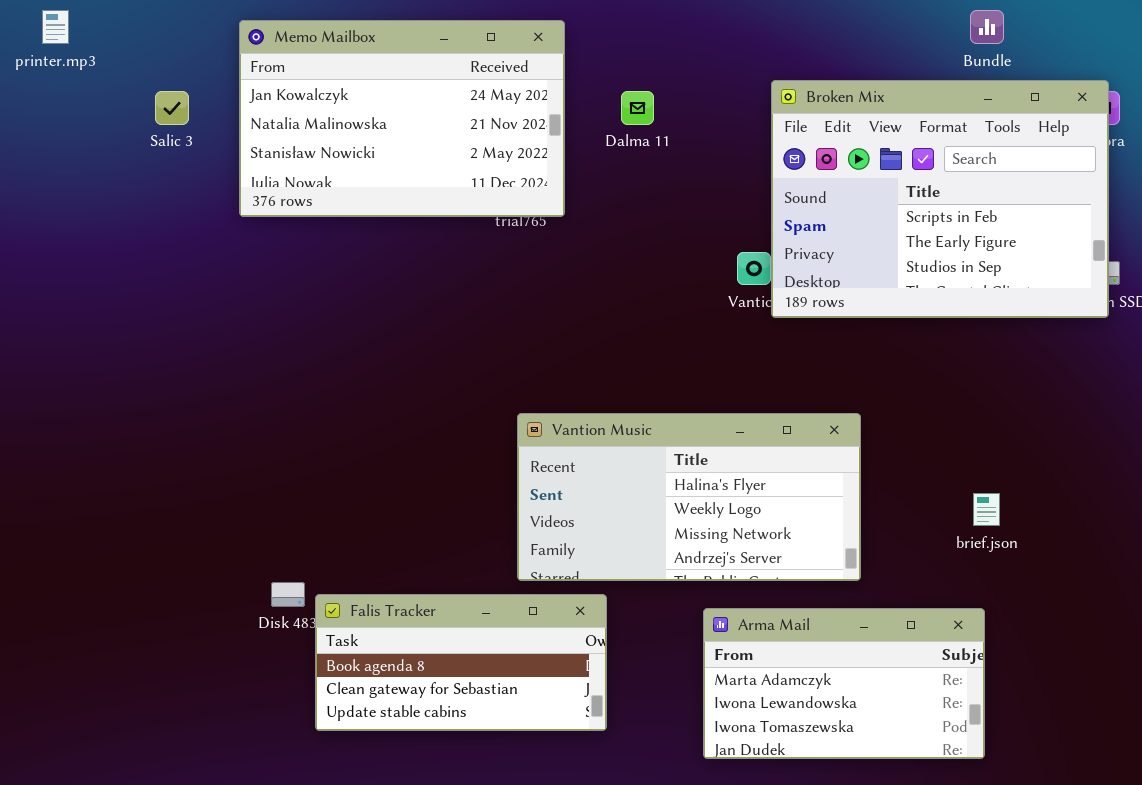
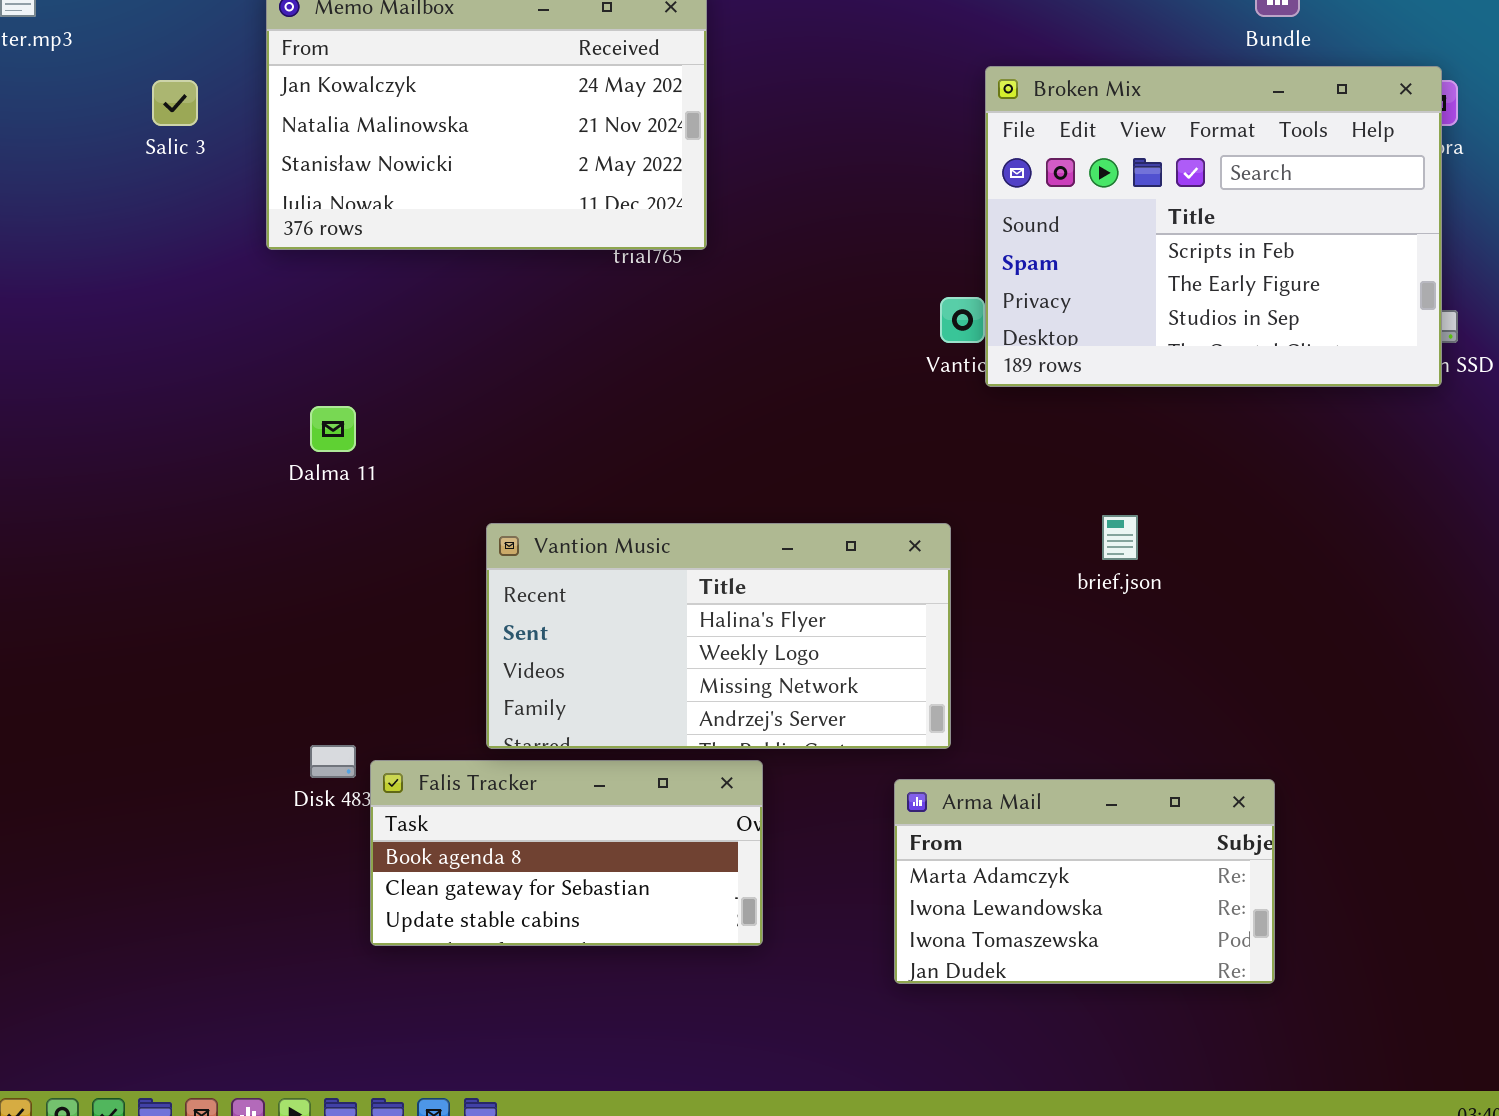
Dalma 11: [621,91,654,125] -> [310,406,356,452], moved
Vantion Music: [517,413,861,581] -> [486,523,951,749], moved
brief.json: [973,493,1000,526] -> [1102,515,1138,560], moved

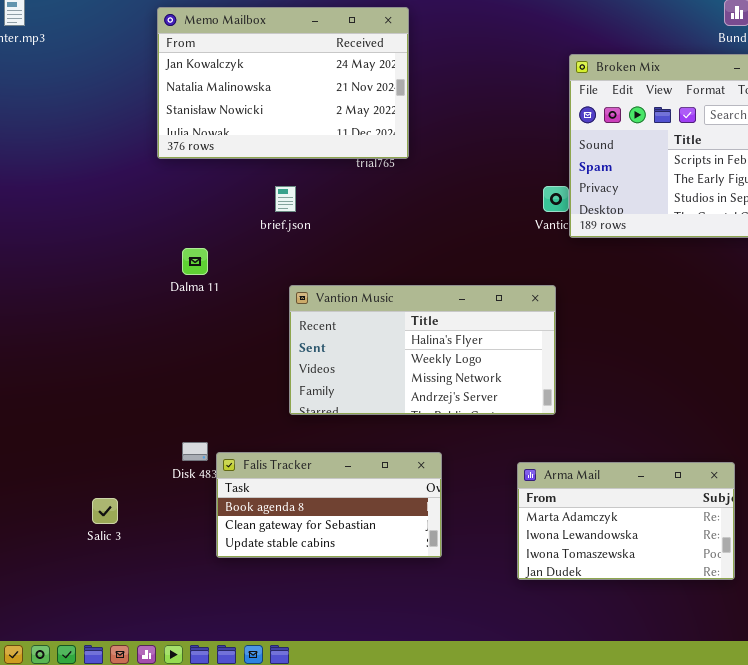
Salic 3: [152,80,198,126] -> [92,498,118,524], moved
brief.json: [1102,515,1138,560] -> [275,186,296,212], moved
Vantion Music: [486,523,951,749] -> [289,285,556,415], moved

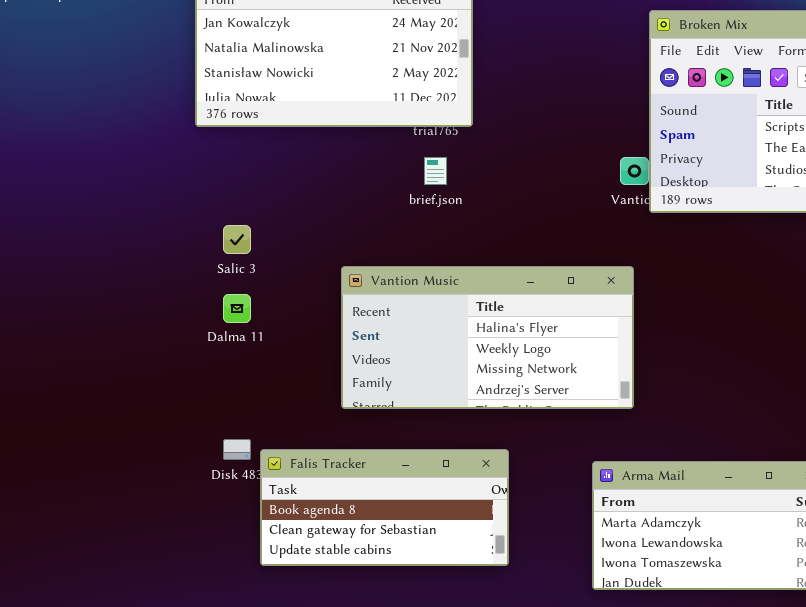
brief.json: [275,186,296,212] -> [424,157,447,185], moved
Dalma 11: [182,248,208,275] -> [223,294,251,323], moved
Salic 3: [92,498,118,524] -> [223,225,251,254], moved

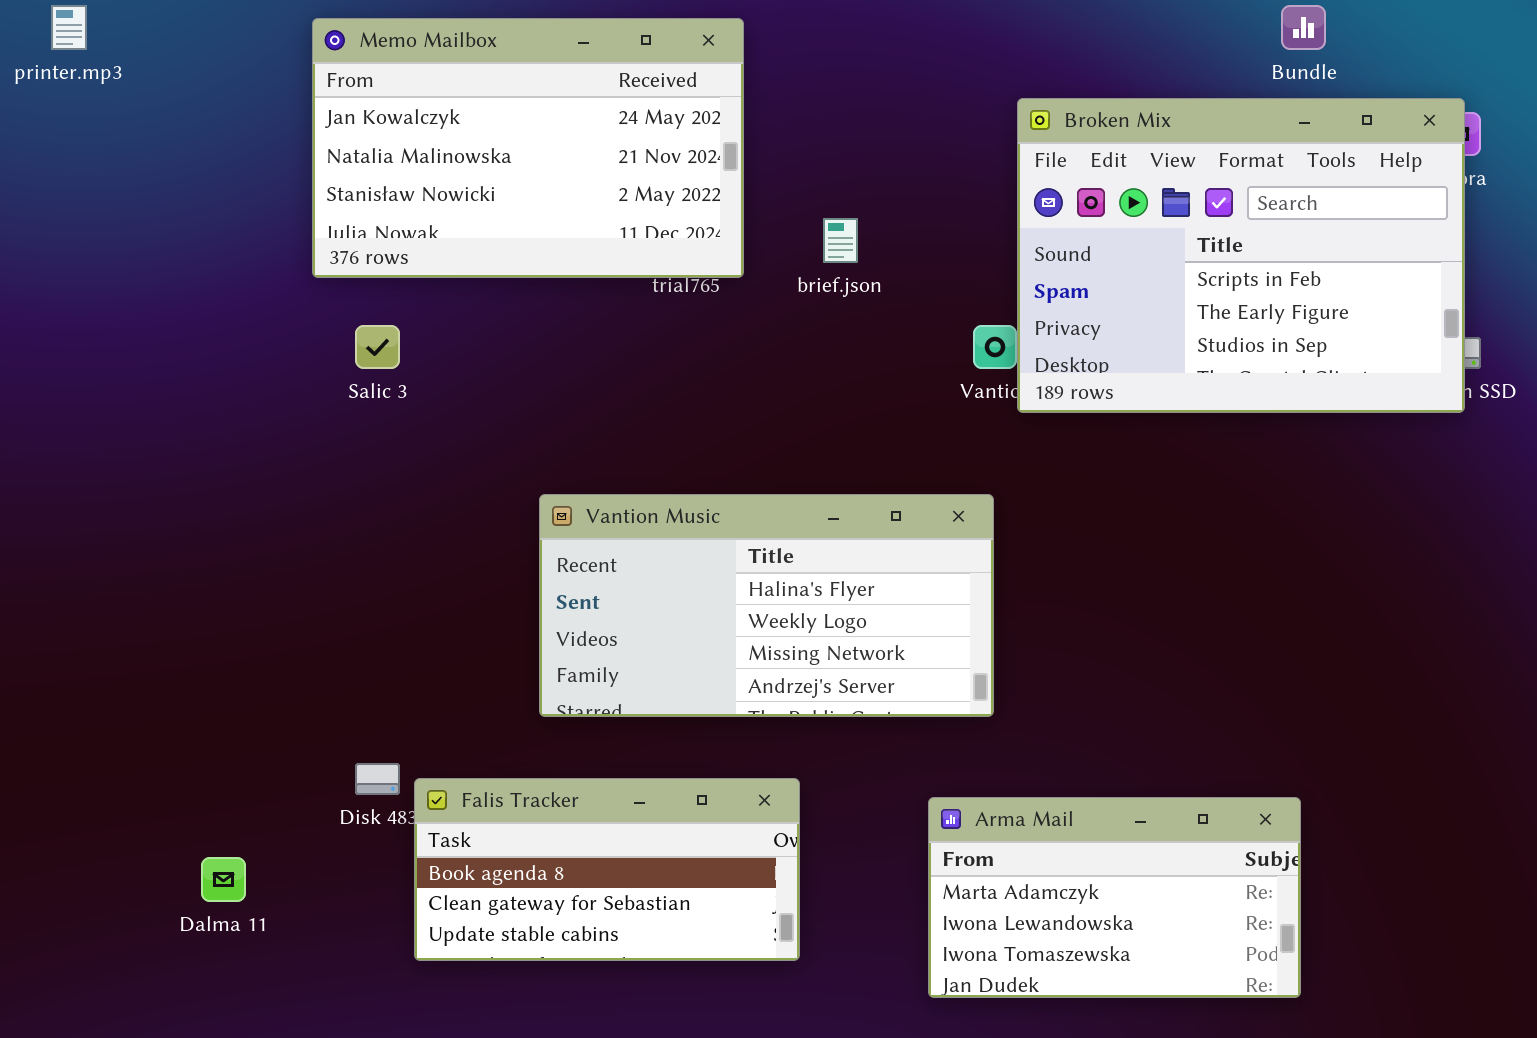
brief.json: [424,157,447,185] -> [823,218,858,263], moved
Salic 3: [223,225,251,254] -> [355,325,400,369], moved
Dalma 11: [223,294,251,323] -> [201,857,246,902], moved

